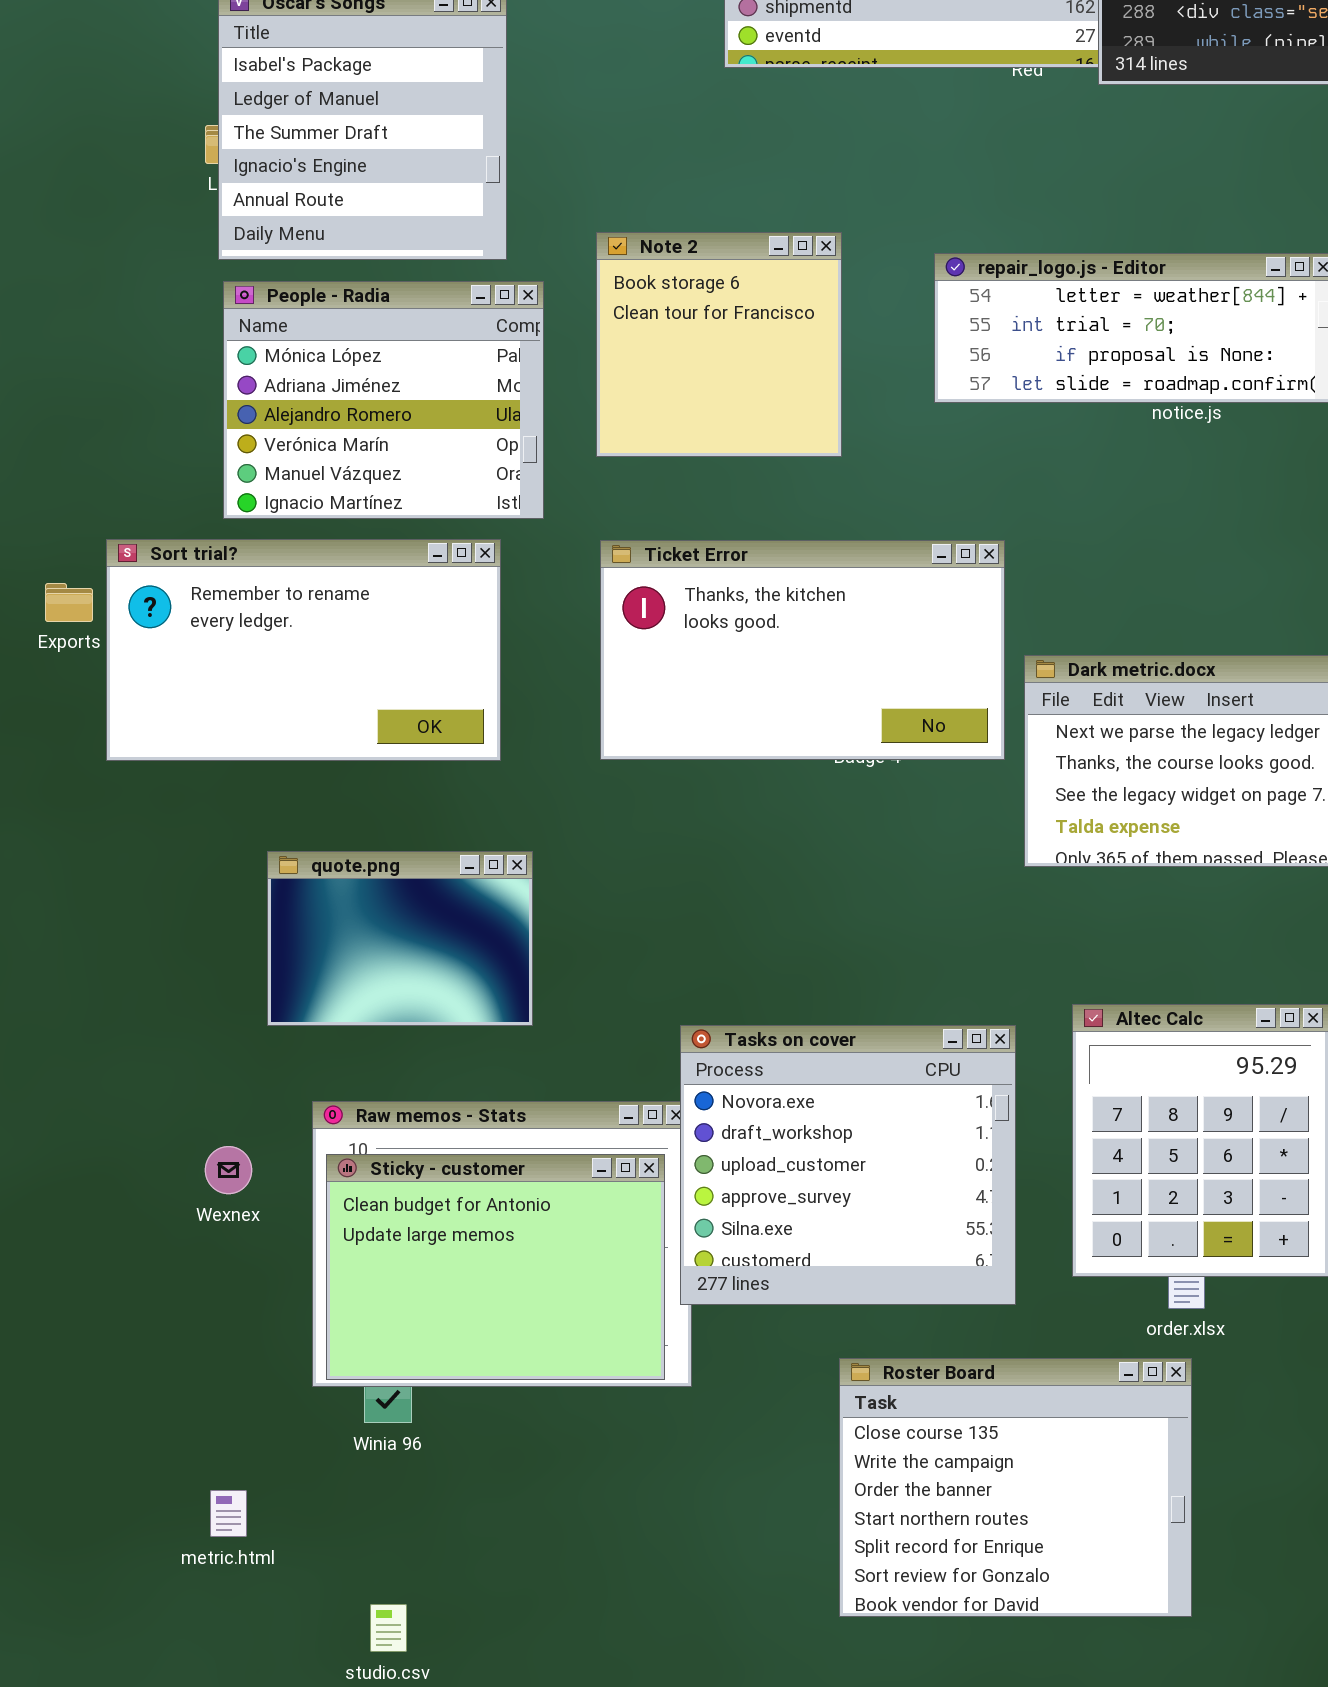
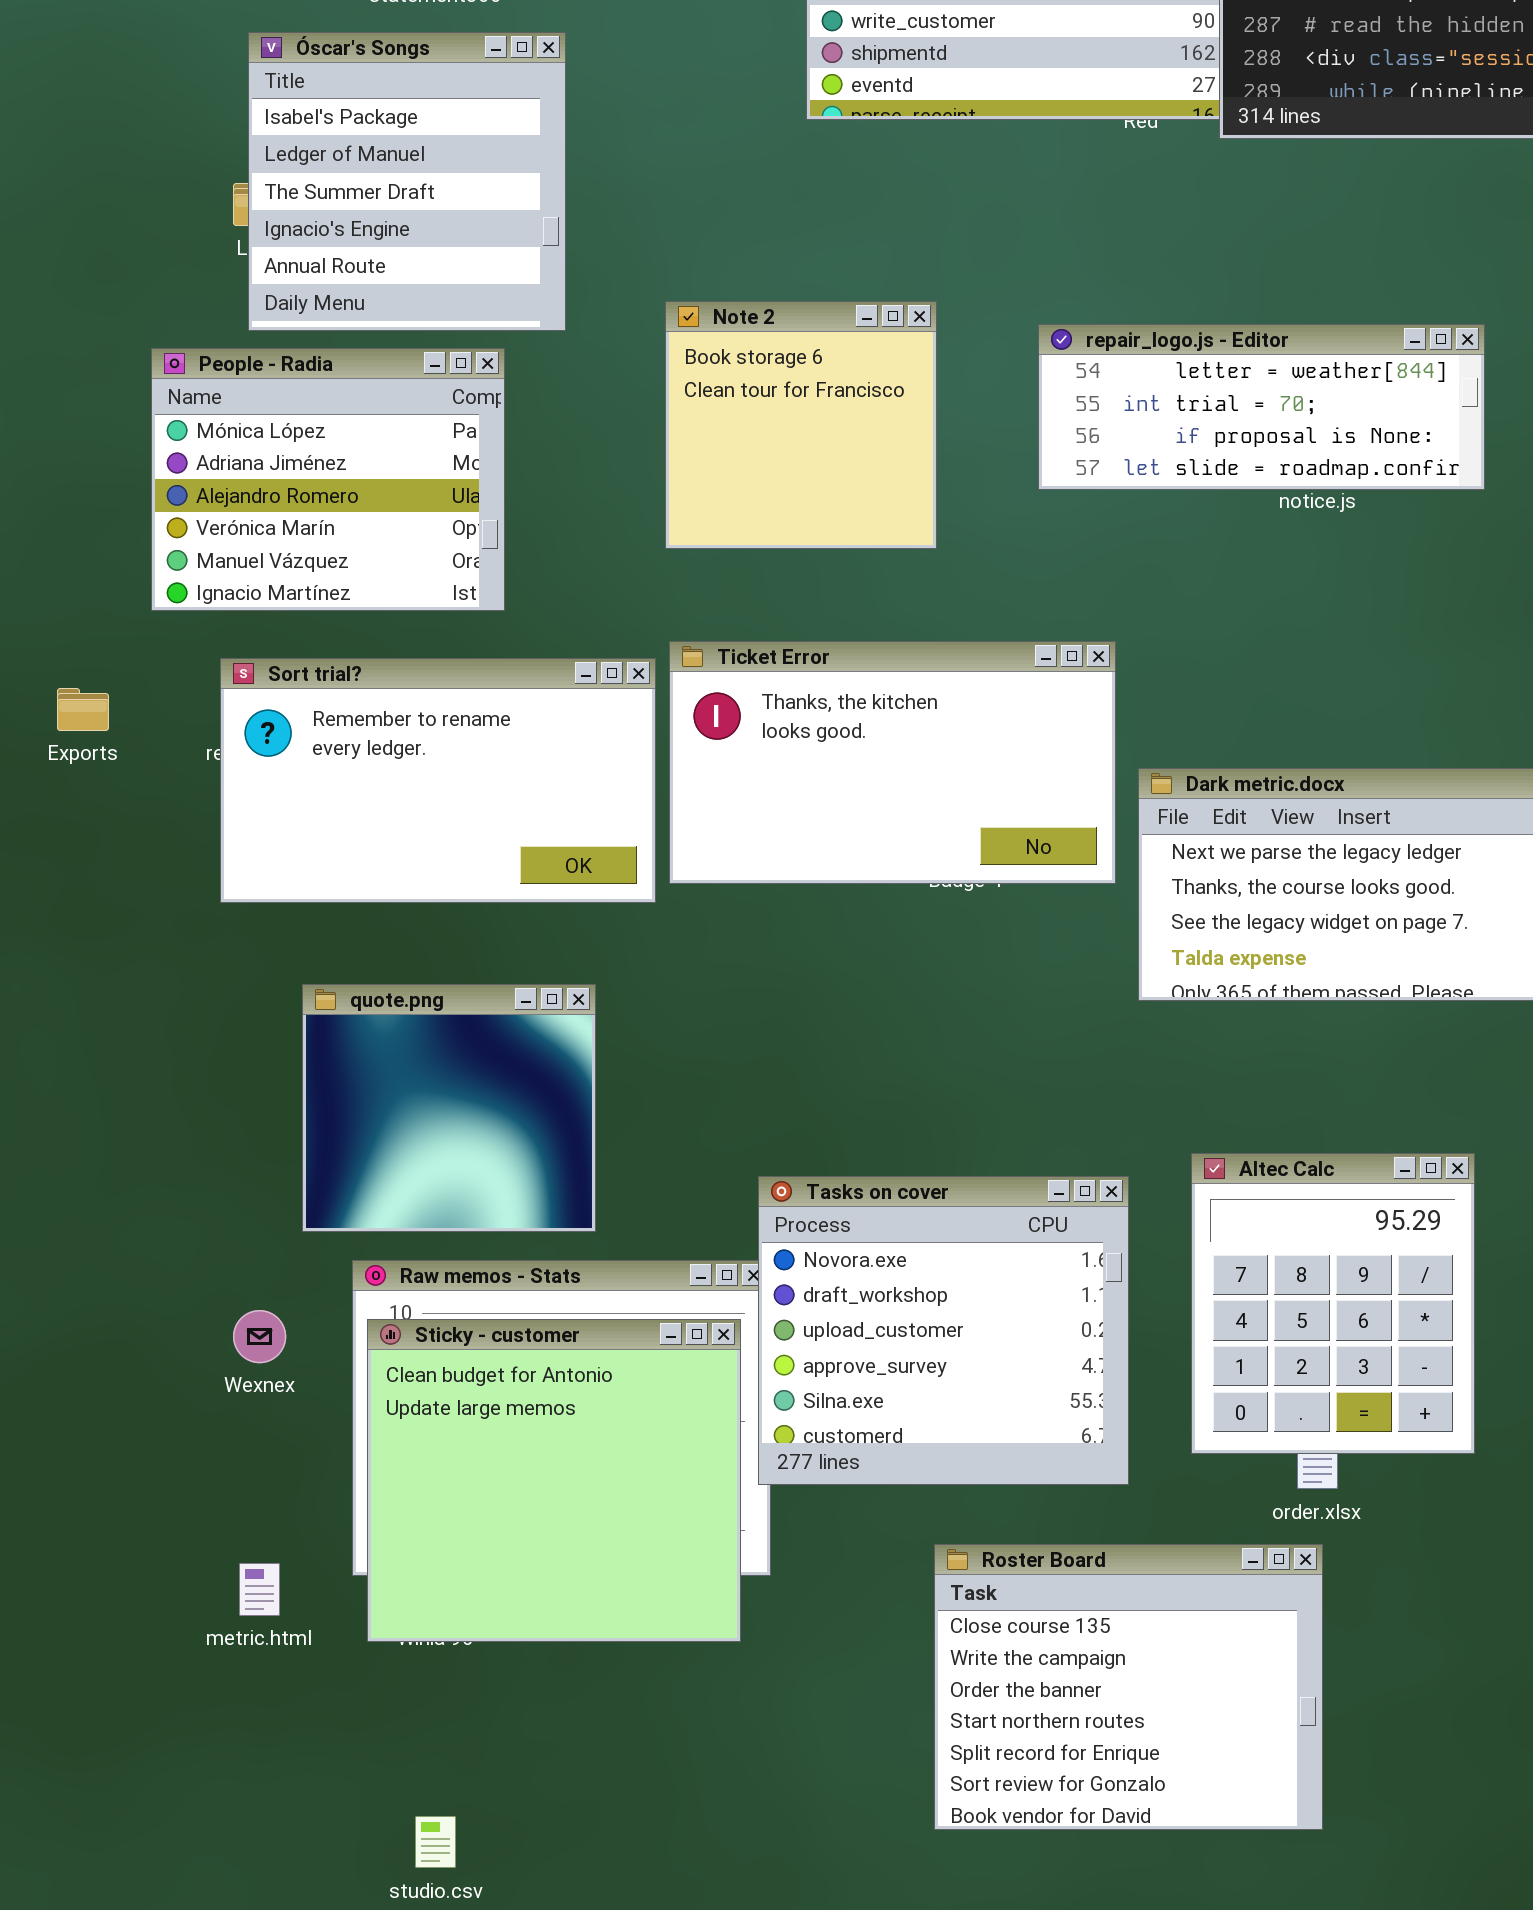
People - Radia: [223,281,544,519] -> [151,348,505,611], moved
Sort trial?: [106,539,501,761] -> [220,658,656,903], moved
quote.png: [267,851,533,1026] -> [302,984,596,1232], resized
Sticky - customer: [326,1154,665,1380] -> [367,1319,741,1642], resized
metric.html: [210,1490,247,1537] -> [239,1563,280,1616], moved

